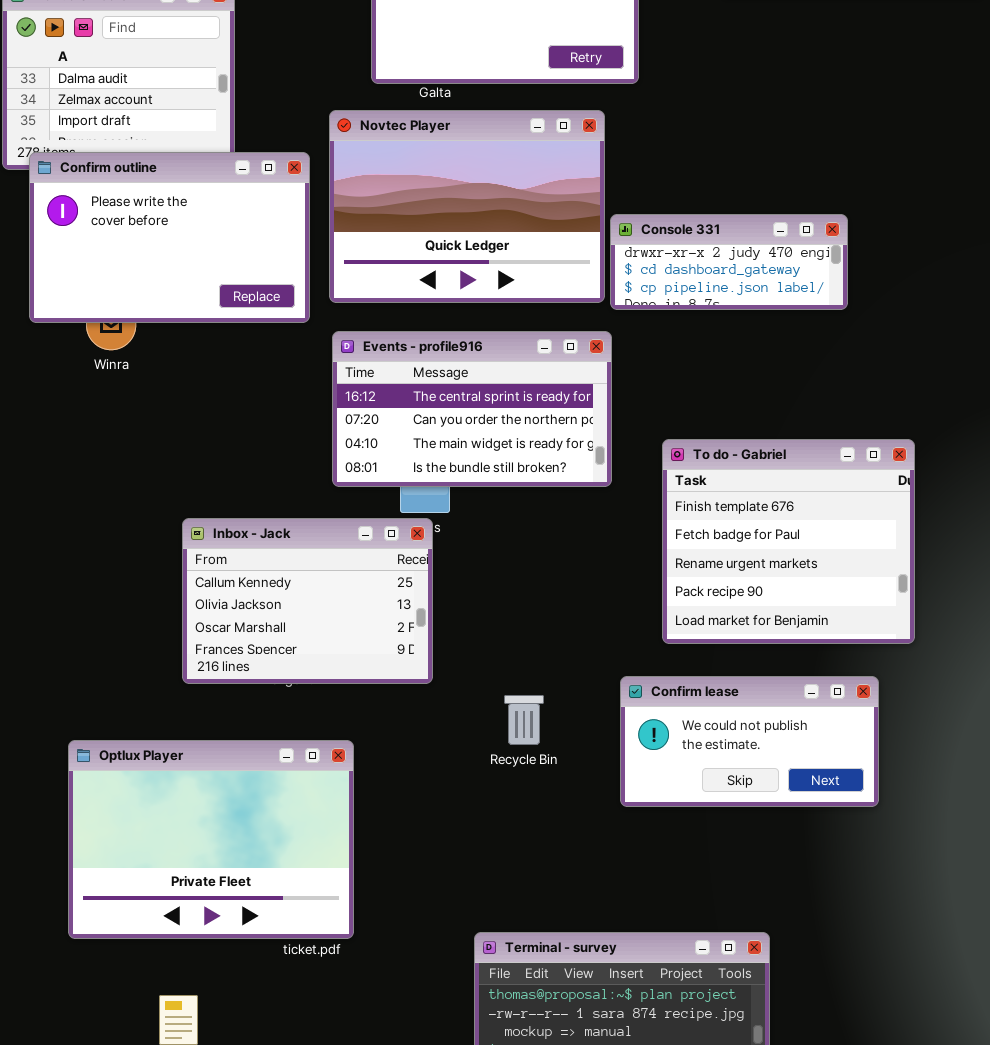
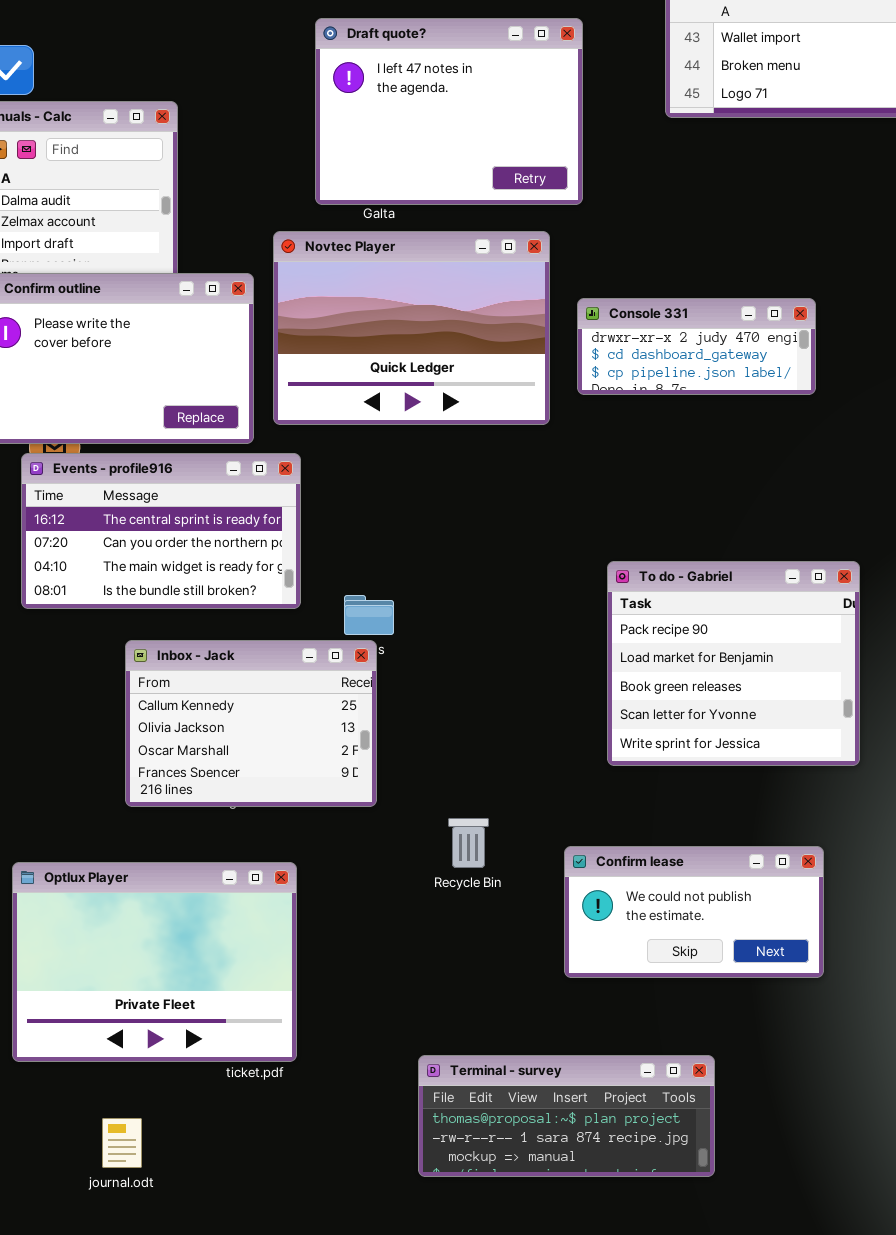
Console 331: [610,214,848,310] -> [577,298,816,395], moved
Events - profile916: [332,331,612,487] -> [21,453,301,609], moved
To do - Gabriel: [662,439,915,644] -> [607,561,860,766], scrolled down 3 rows
Confirm lease: [620,676,879,807] -> [564,846,824,978], moved

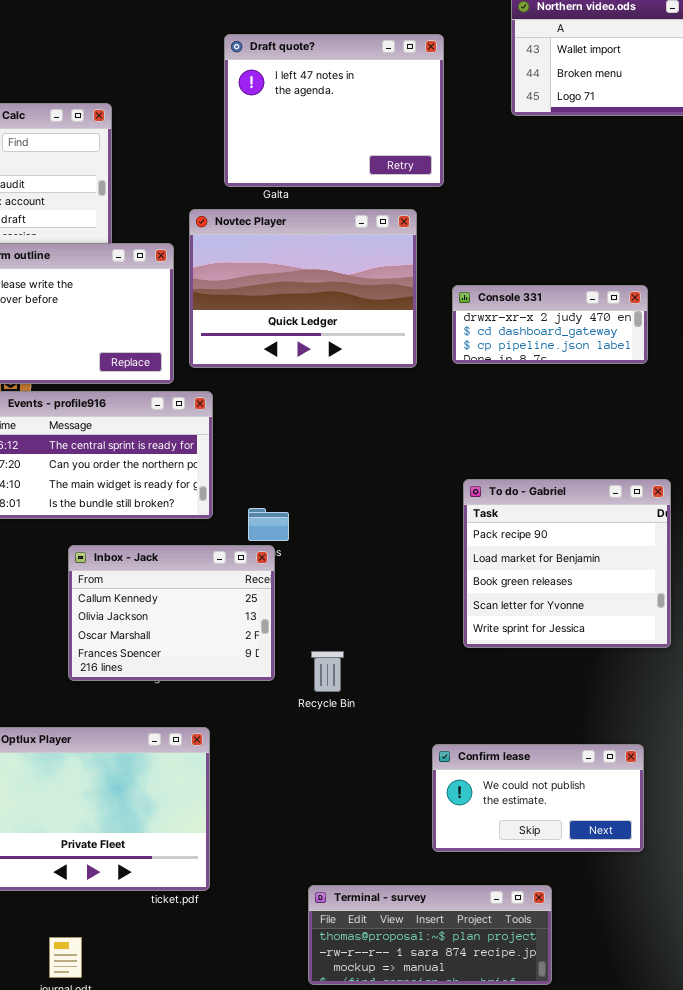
Console 331: [577,298,816,395] -> [452,285,648,364], moved
Recycle Bin: [448,818,489,868] -> [311,651,344,692], moved
Confirm lease: [564,846,824,978] -> [432,744,644,852], moved

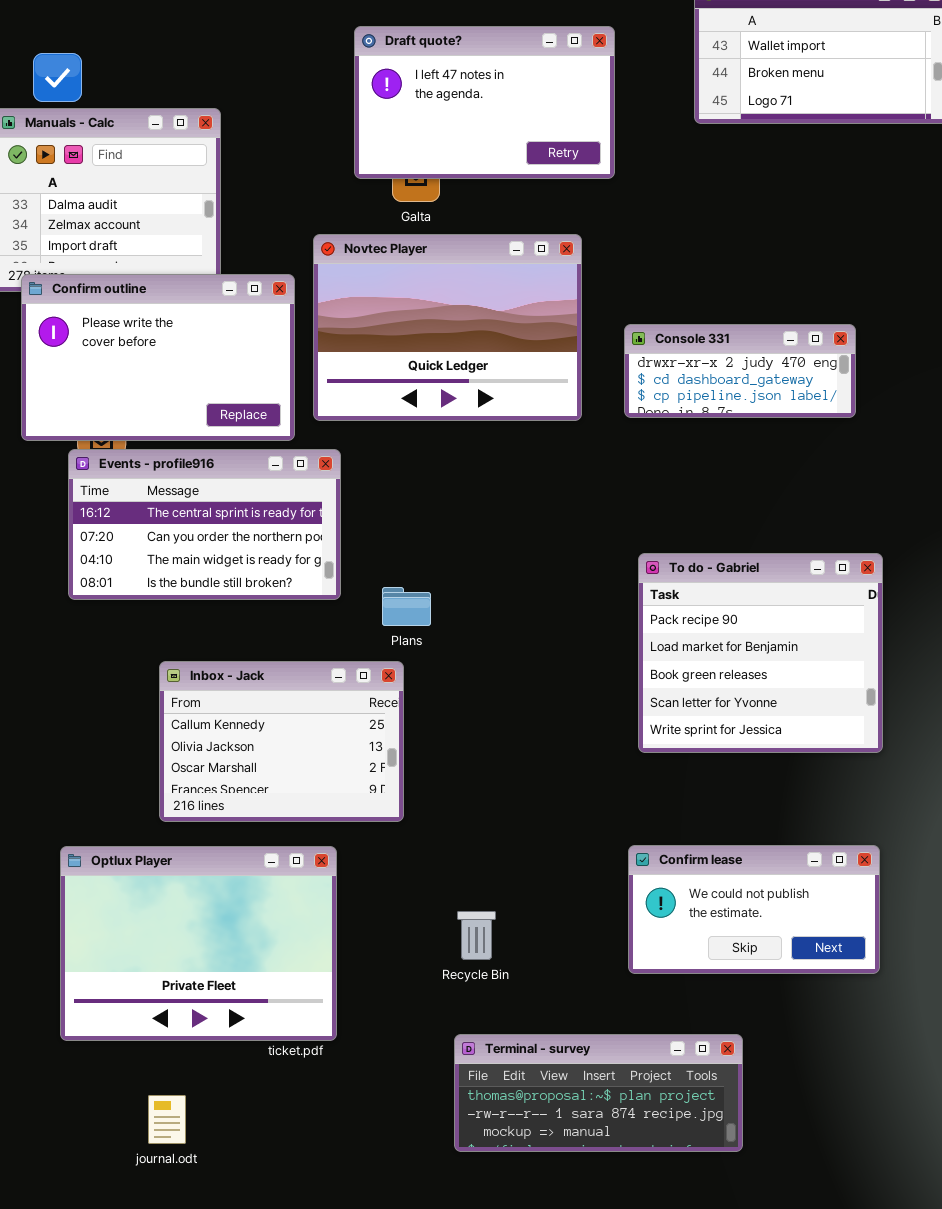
Draft quote?: [224,34,444,187] -> [354,26,615,179], resized
Inbox - Jack: [68,545,275,681] -> [159,661,404,822], moved
Recycle Bin: [311,651,344,692] -> [457,911,496,960], moved
Confirm lease: [432,744,644,852] -> [628,845,880,974], moved

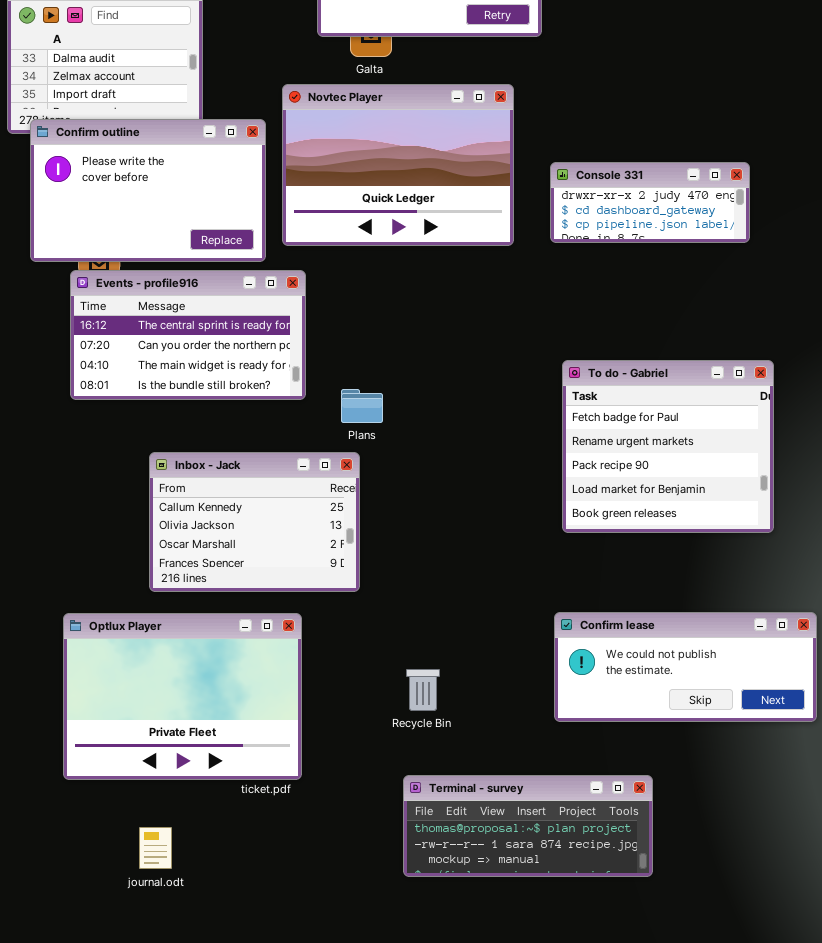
To do - Gabriel: [638,553,883,753] -> [562,360,774,533], scrolled up 2 rows
Confirm lease: [628,845,880,974] -> [554,612,817,722], resized

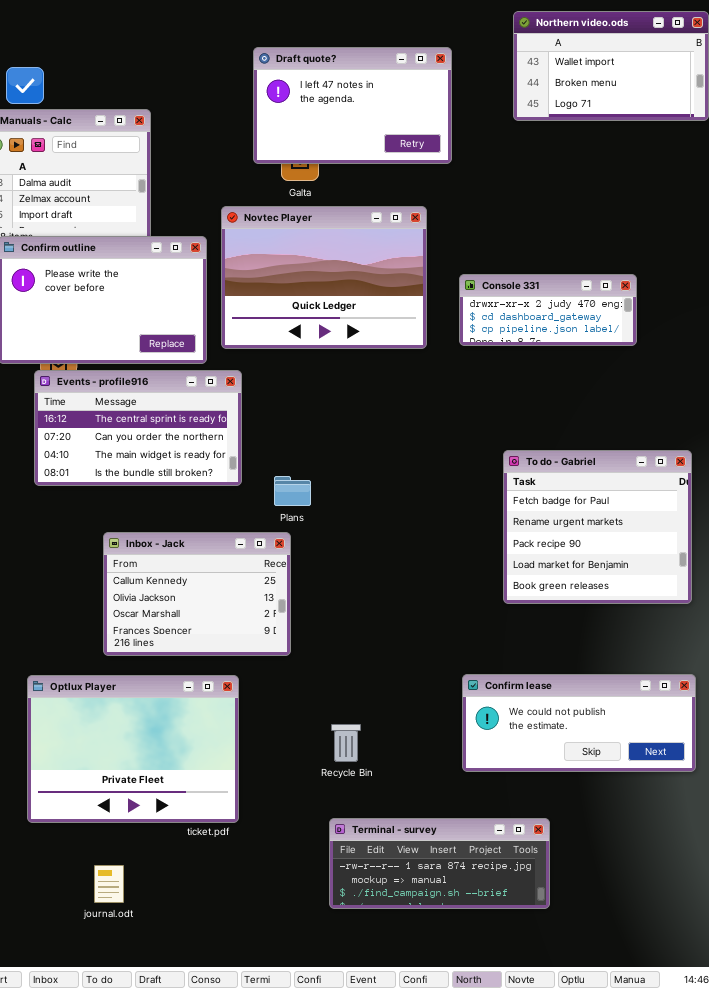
To do - Gabriel: [562,360,774,533] -> [503,450,692,604], moved
Terminal - survey: [403,775,653,877] -> [329,818,550,909], scrolled down 1 row

